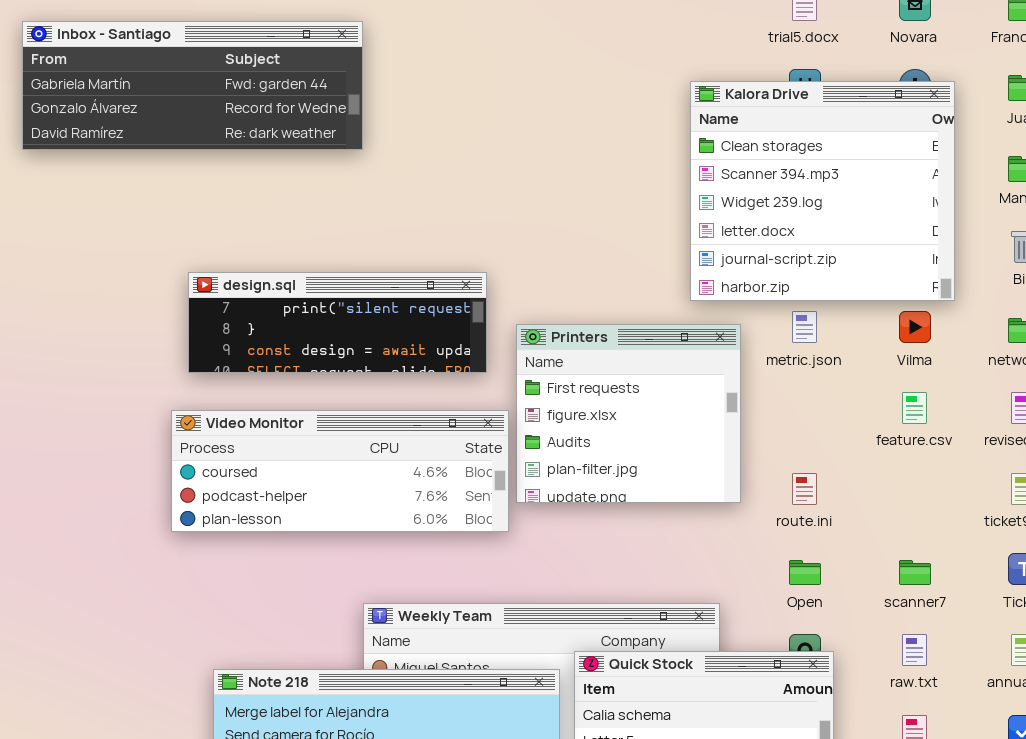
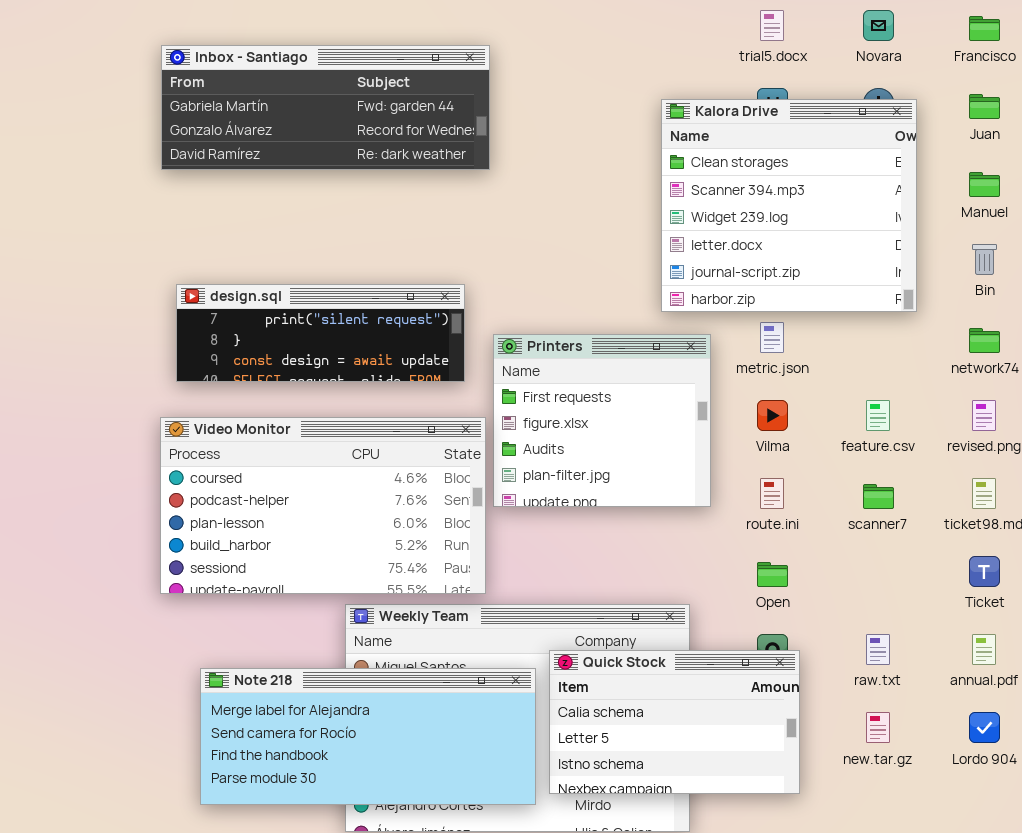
Inbox - Santiago: [22,21,363,150] -> [161,45,490,170], moved
Vilma: [899,311,931,343] -> [757,400,788,431], moved
Video Monitor: [171,410,509,532] -> [160,417,486,594], resized
scanner7: [899,560,931,585] -> [863,484,894,509], moved

